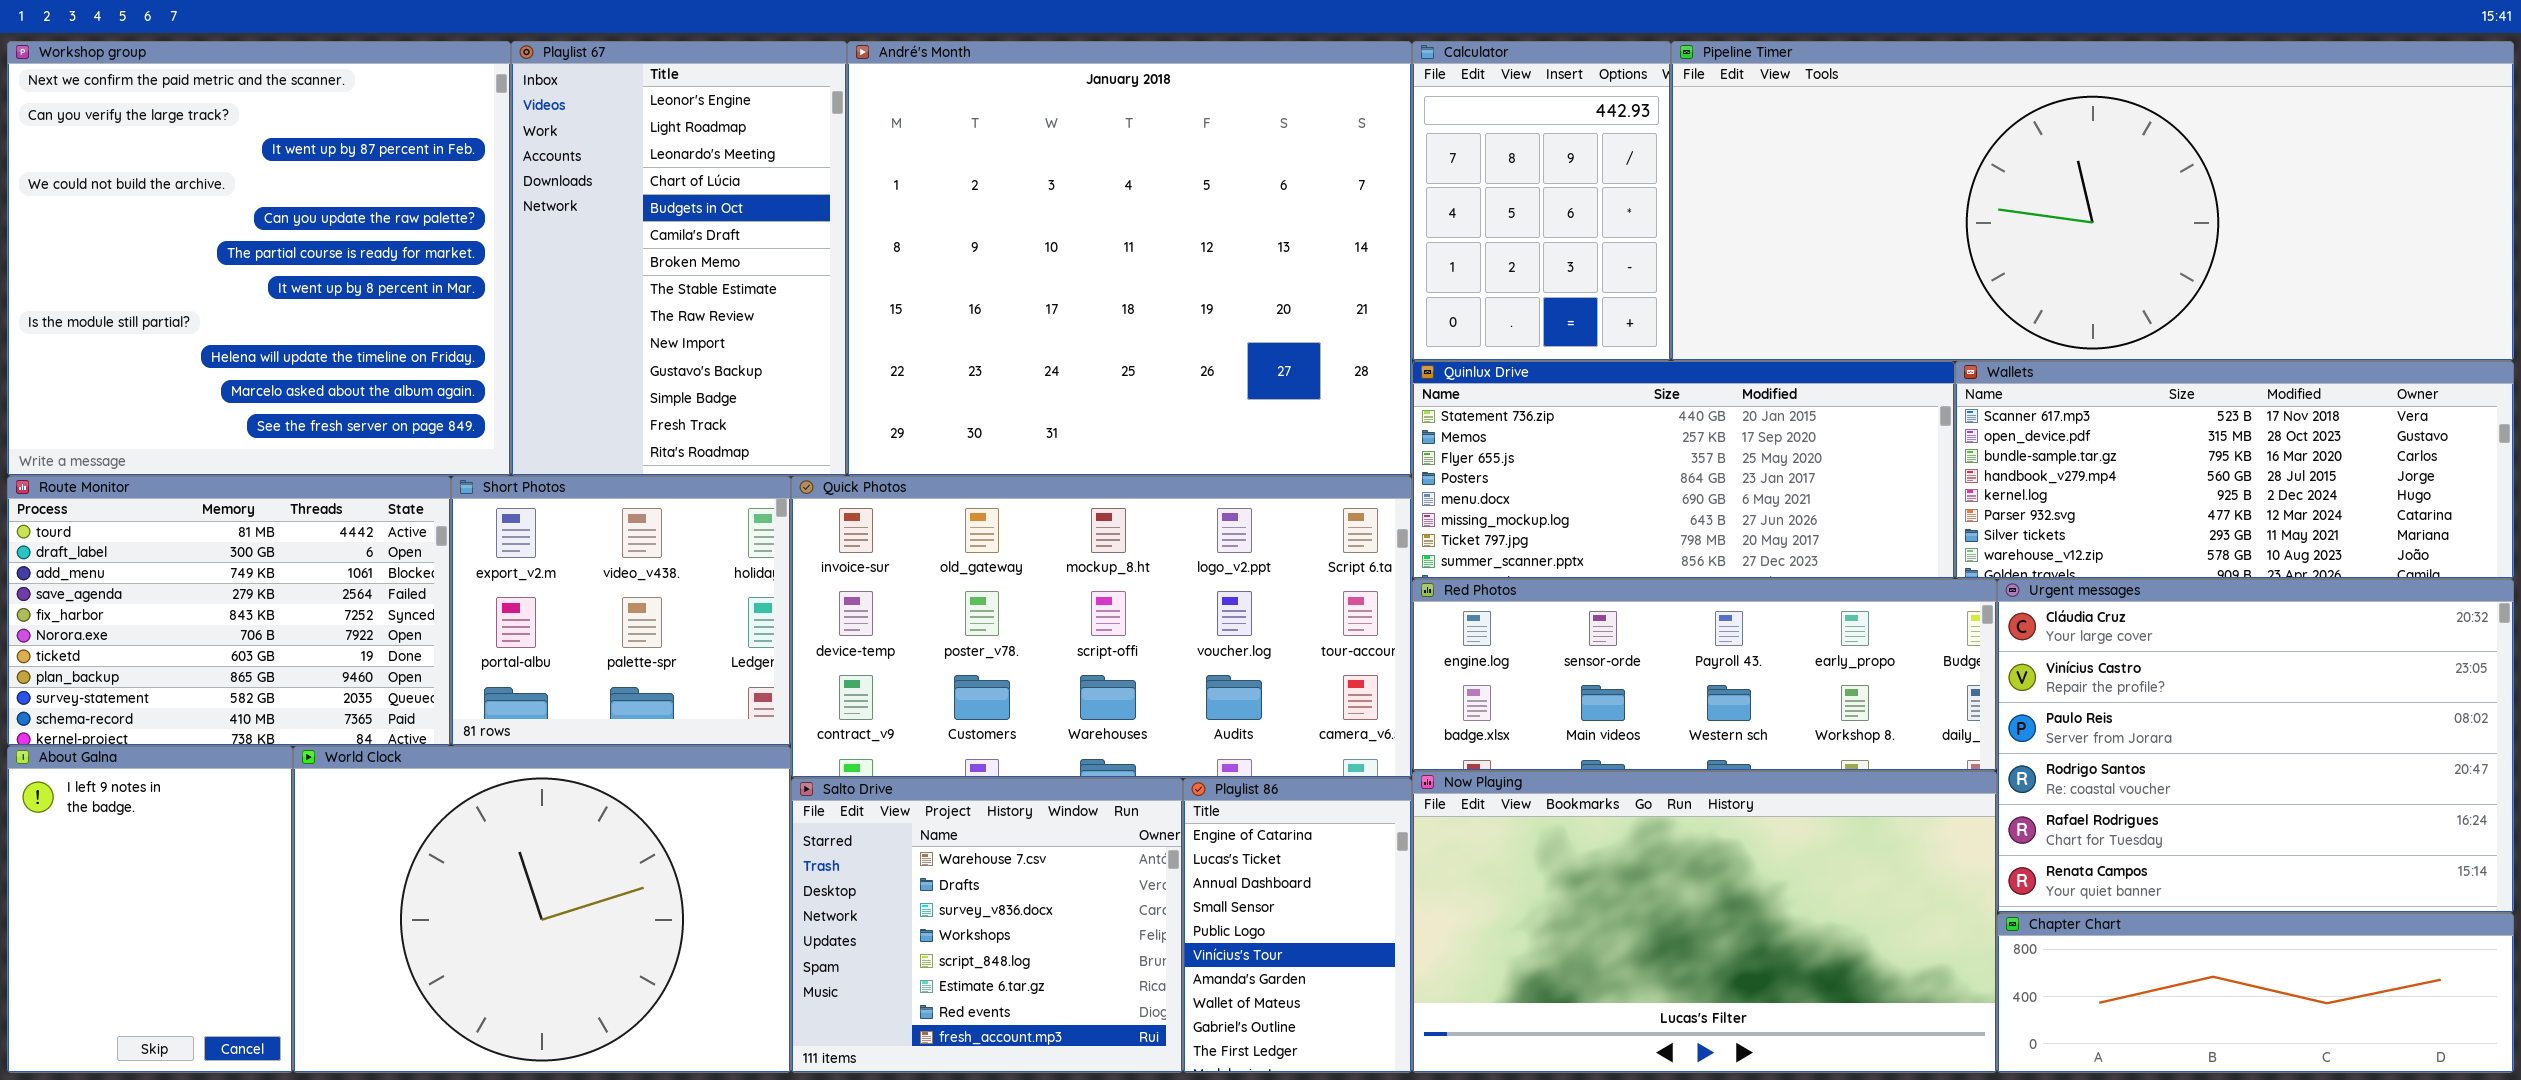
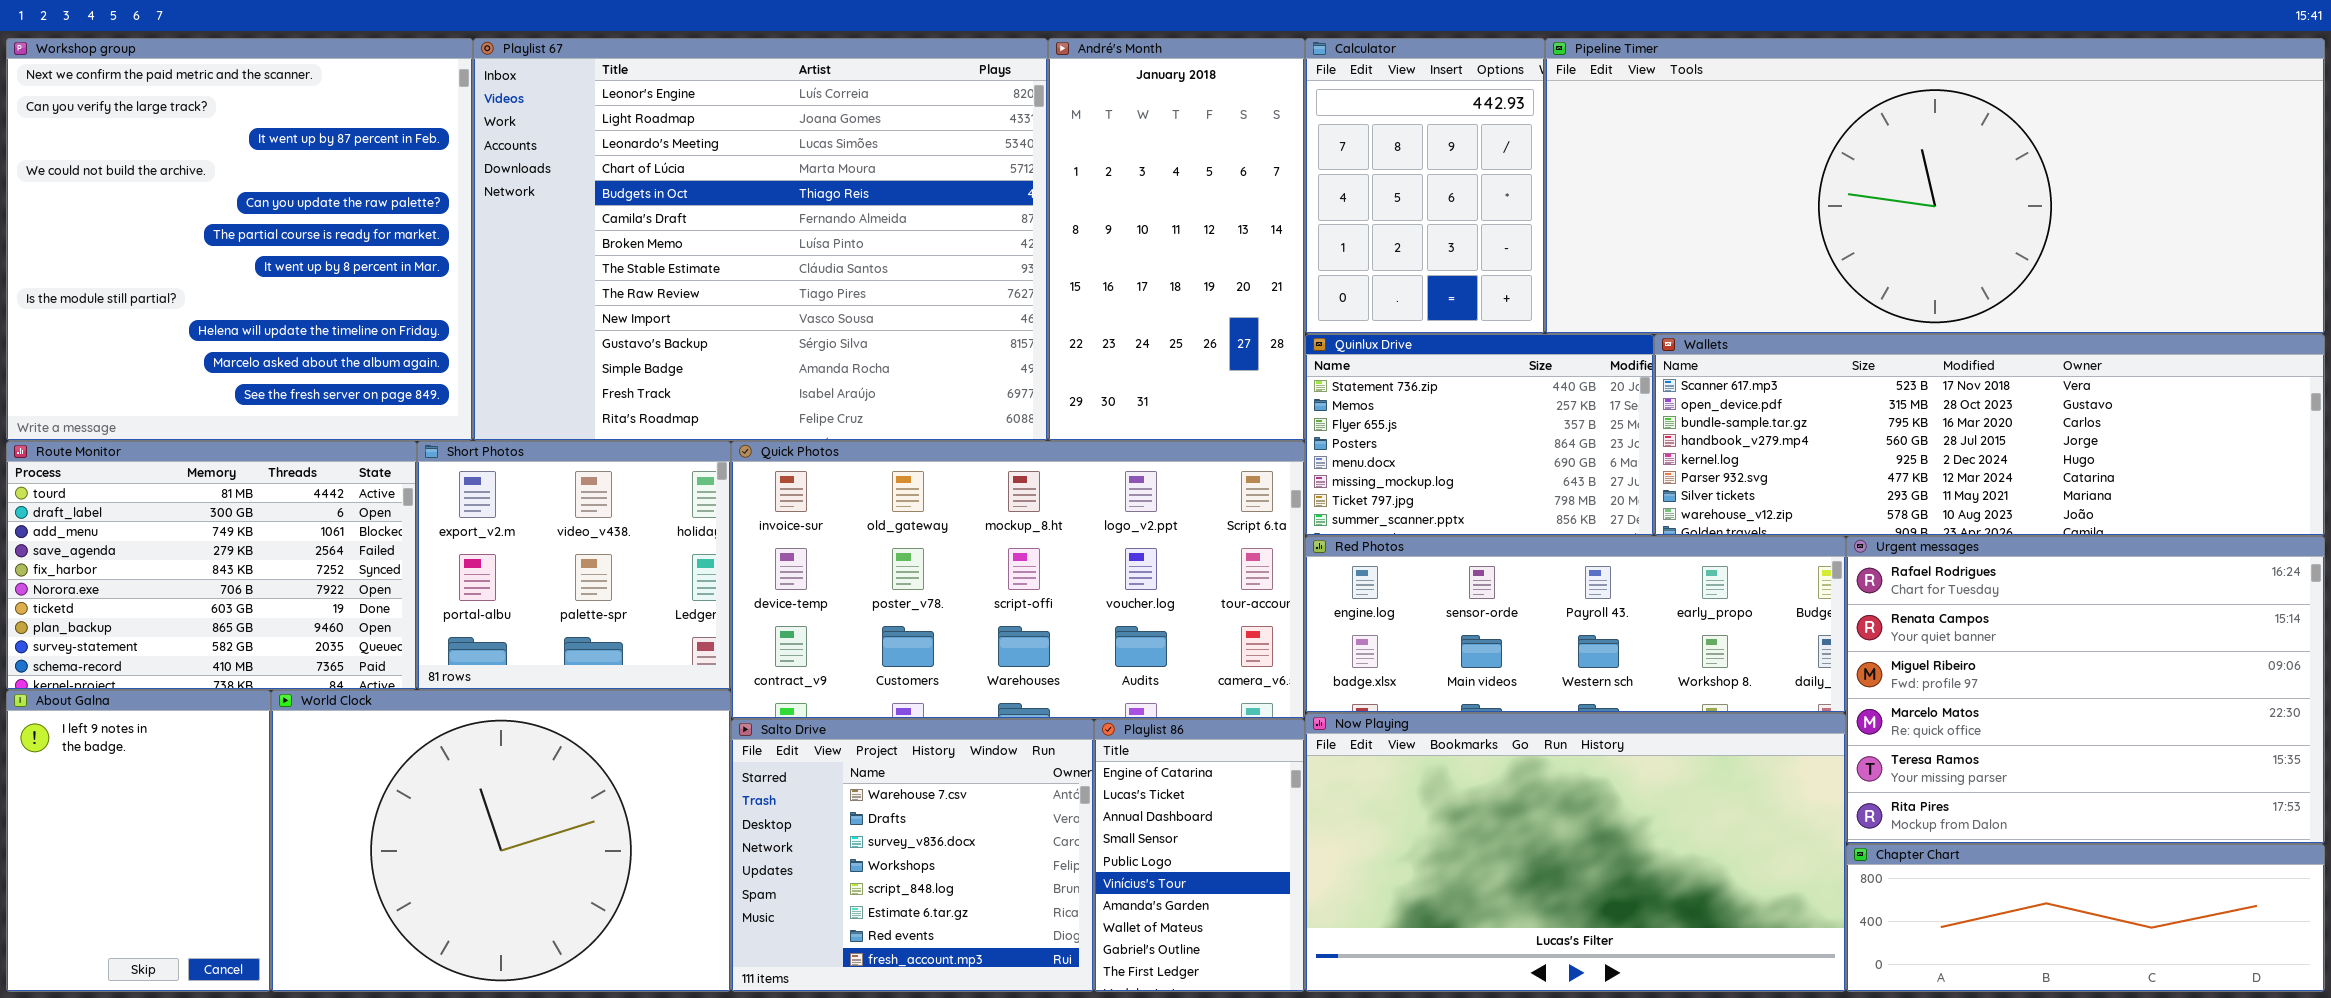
Playlist 67: [511,41,847,476] -> [473,38,1048,441], resized
André's Month: [847,41,1412,476] -> [1048,38,1305,441], resized
Quinlux Drive: [1412,361,1955,579] -> [1305,334,1654,536], resized
Wallets: [1955,361,2514,579] -> [1654,334,2325,536], resized
Urgent messages: [1997,579,2514,913] -> [1846,536,2325,844], scrolled down 4 rows

